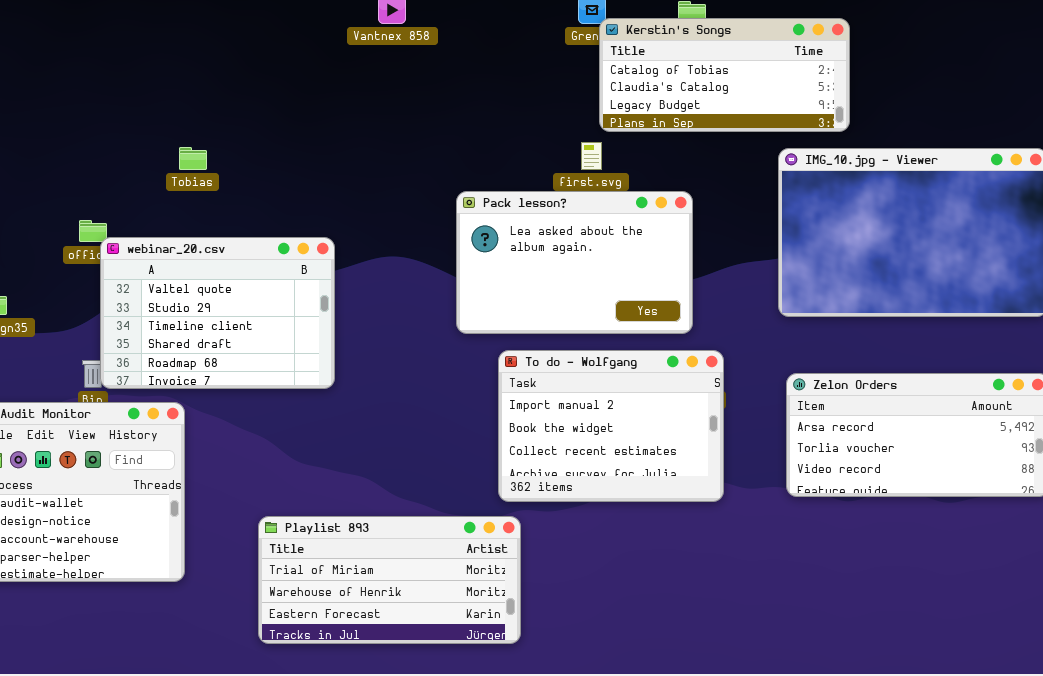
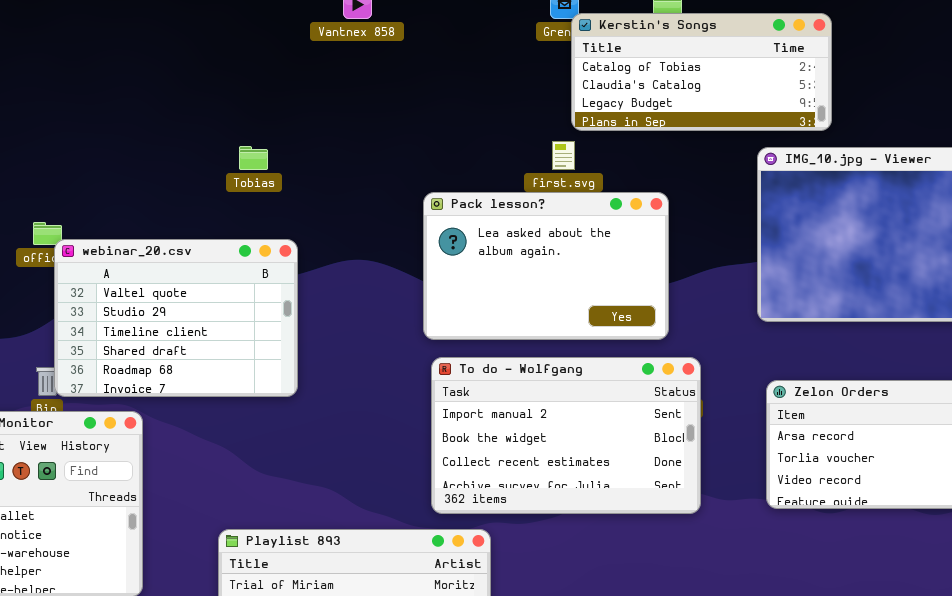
Tobias: [179,147,207,170] -> [239,146,268,170], moved
To do - Wolfgang: [498,350,724,502] -> [431,357,701,514], resized

